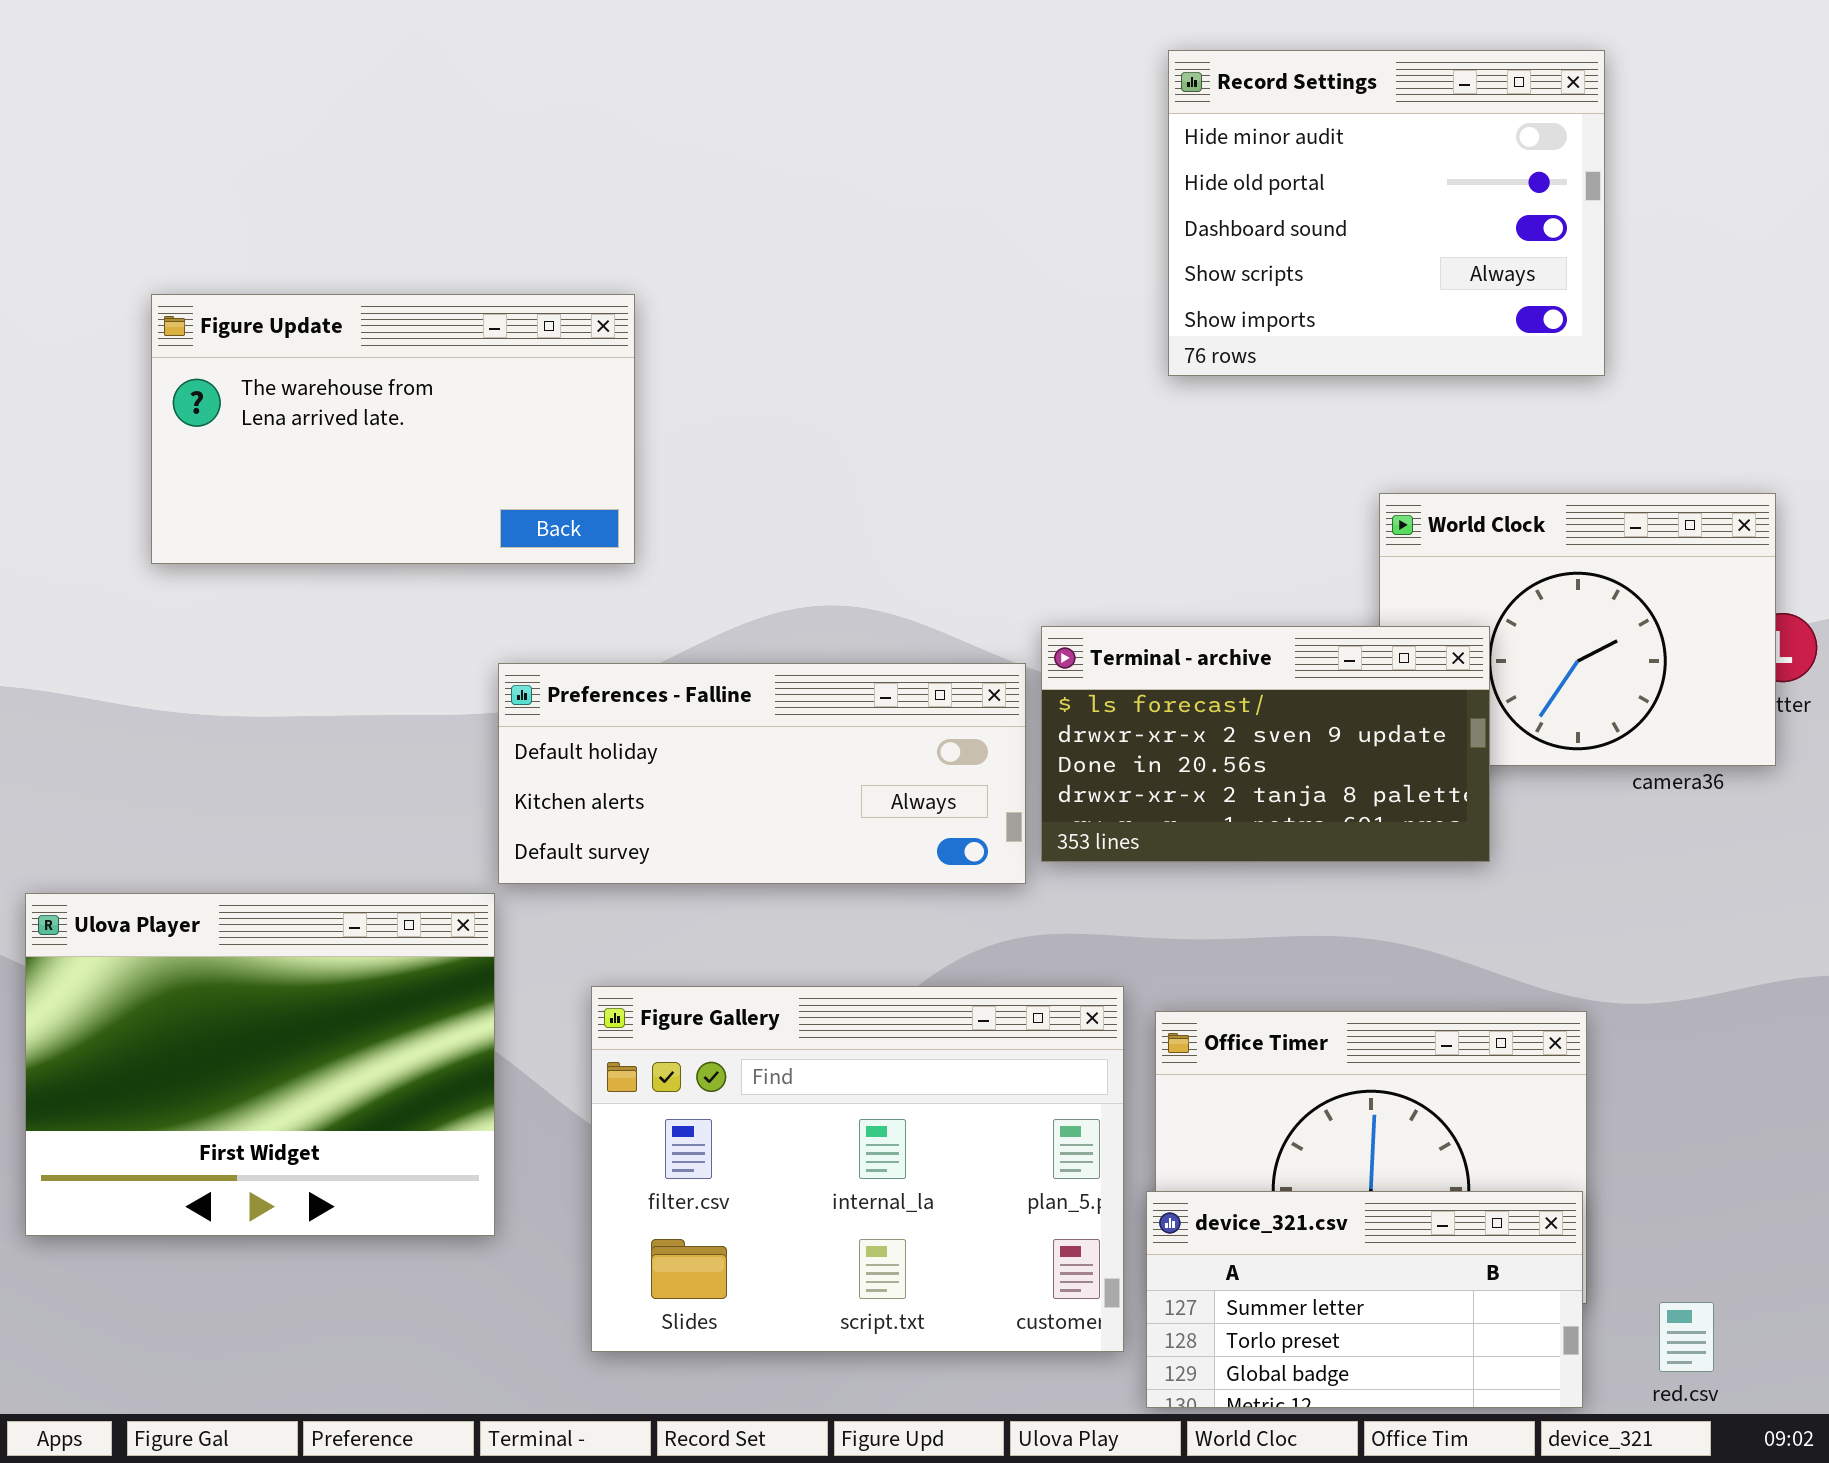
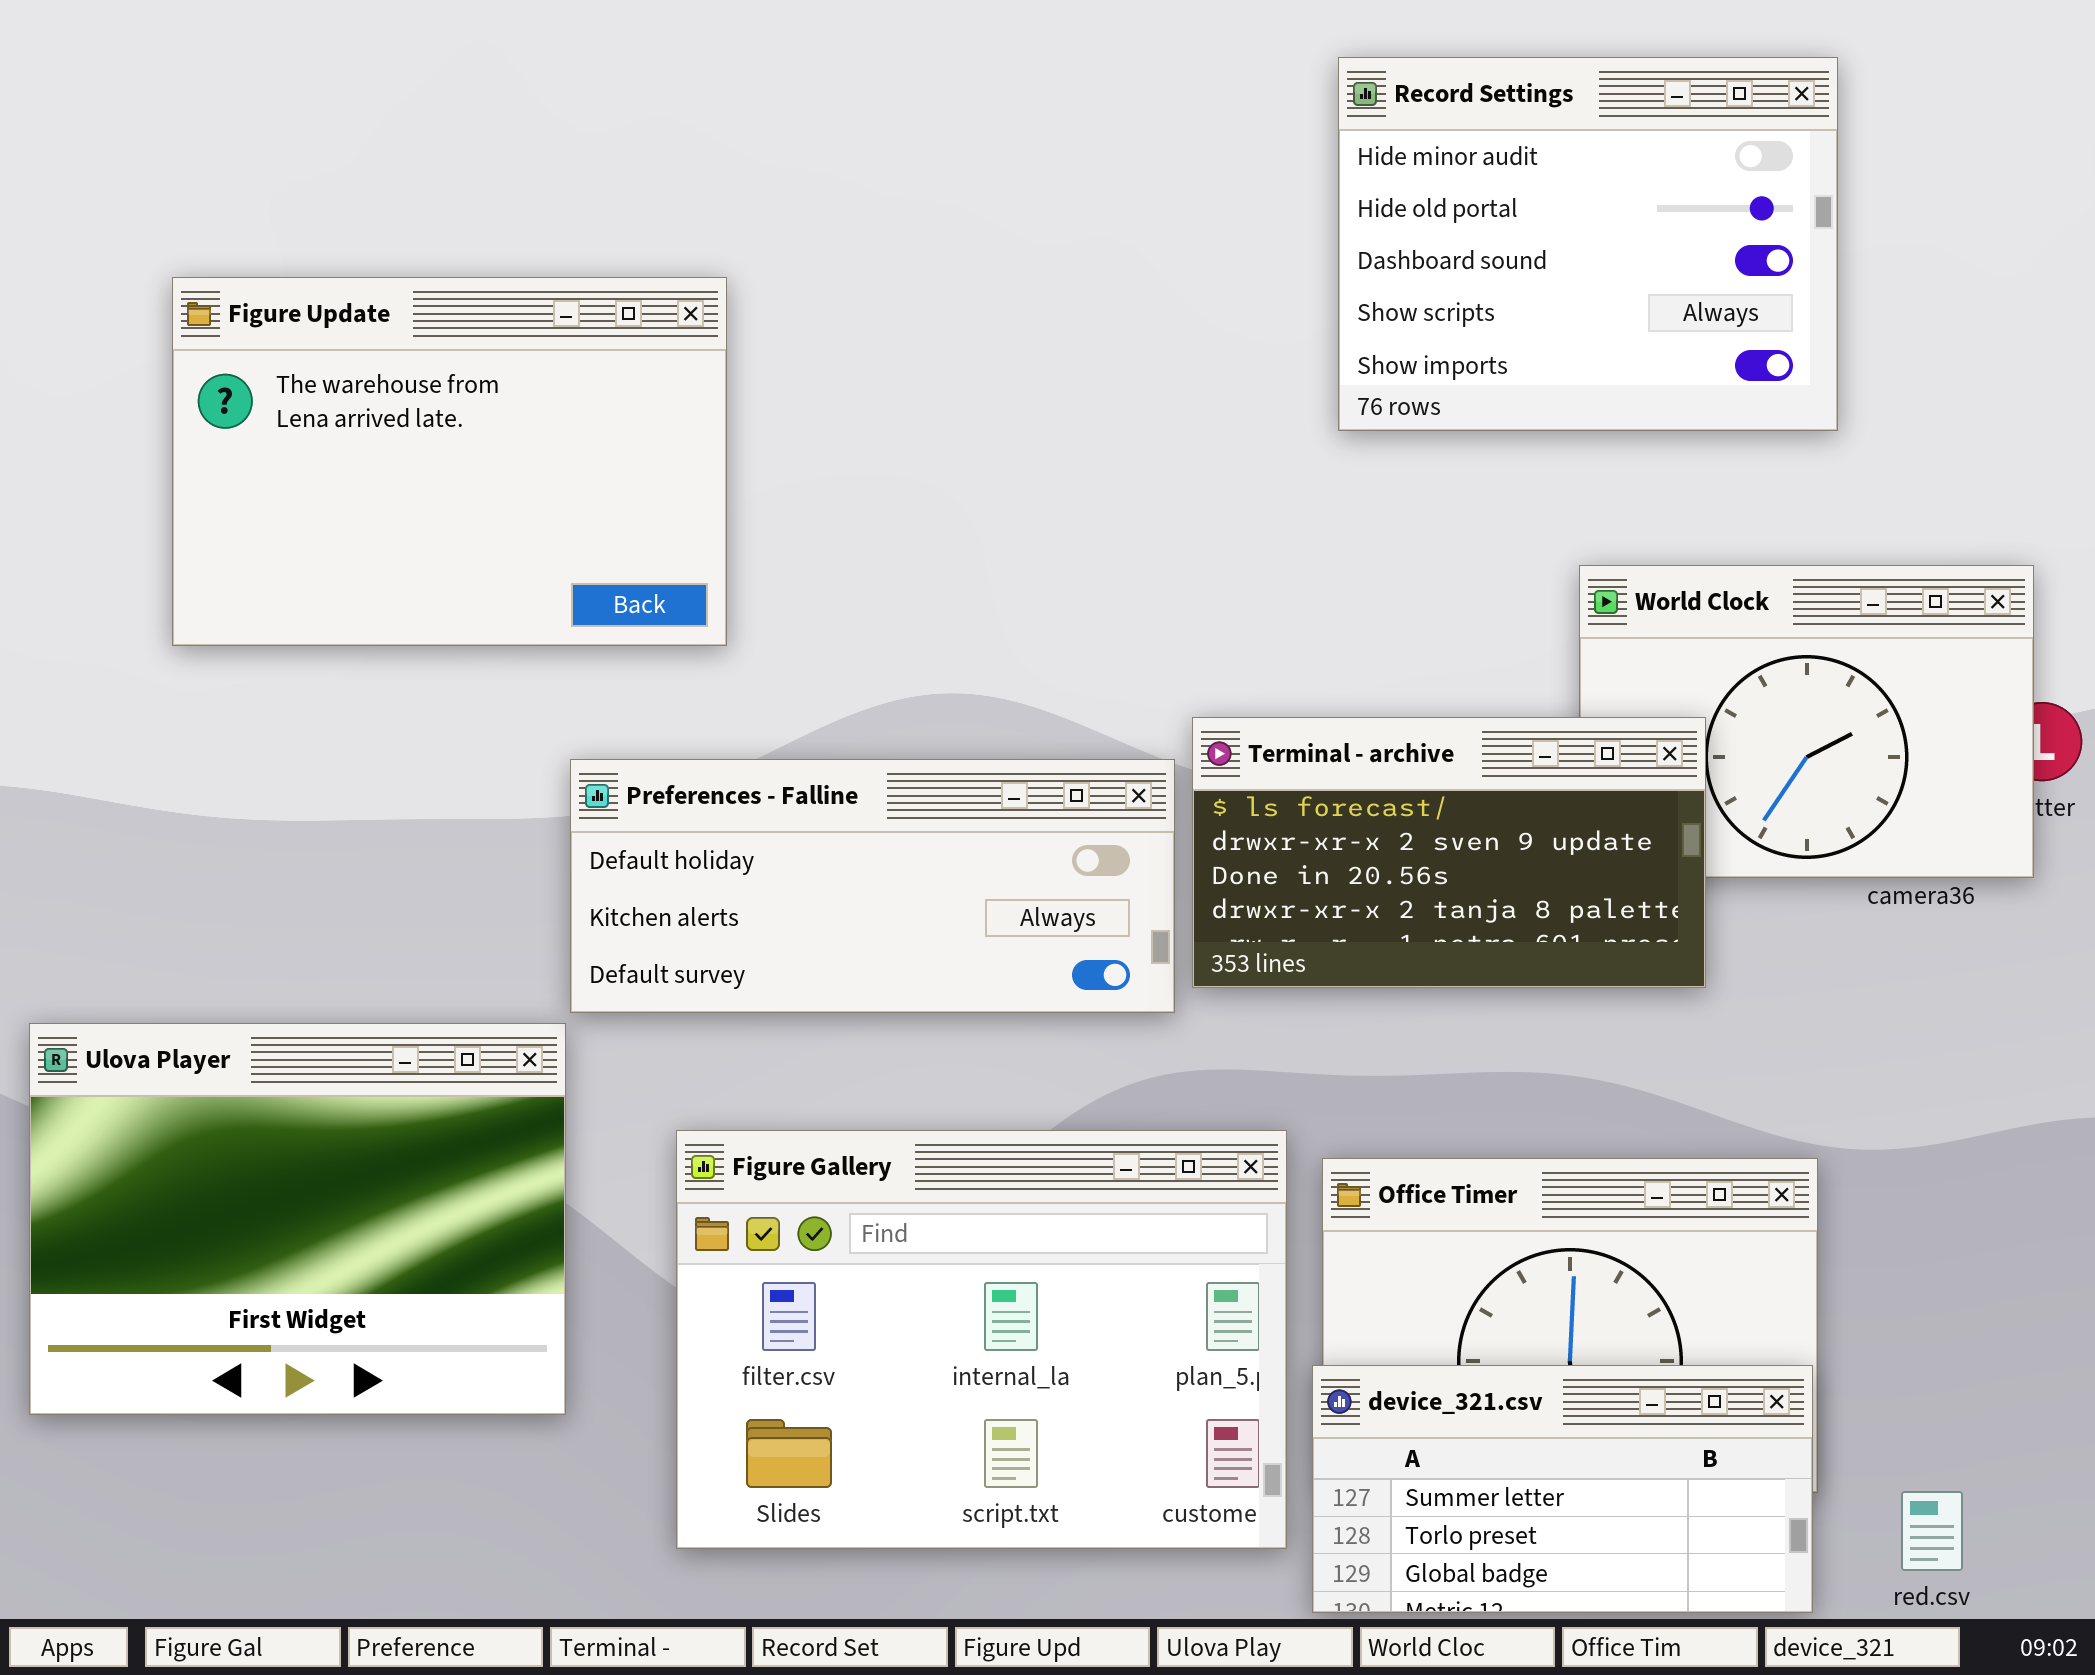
Figure Update: [151,294,635,564] -> [172,277,727,646], resized

